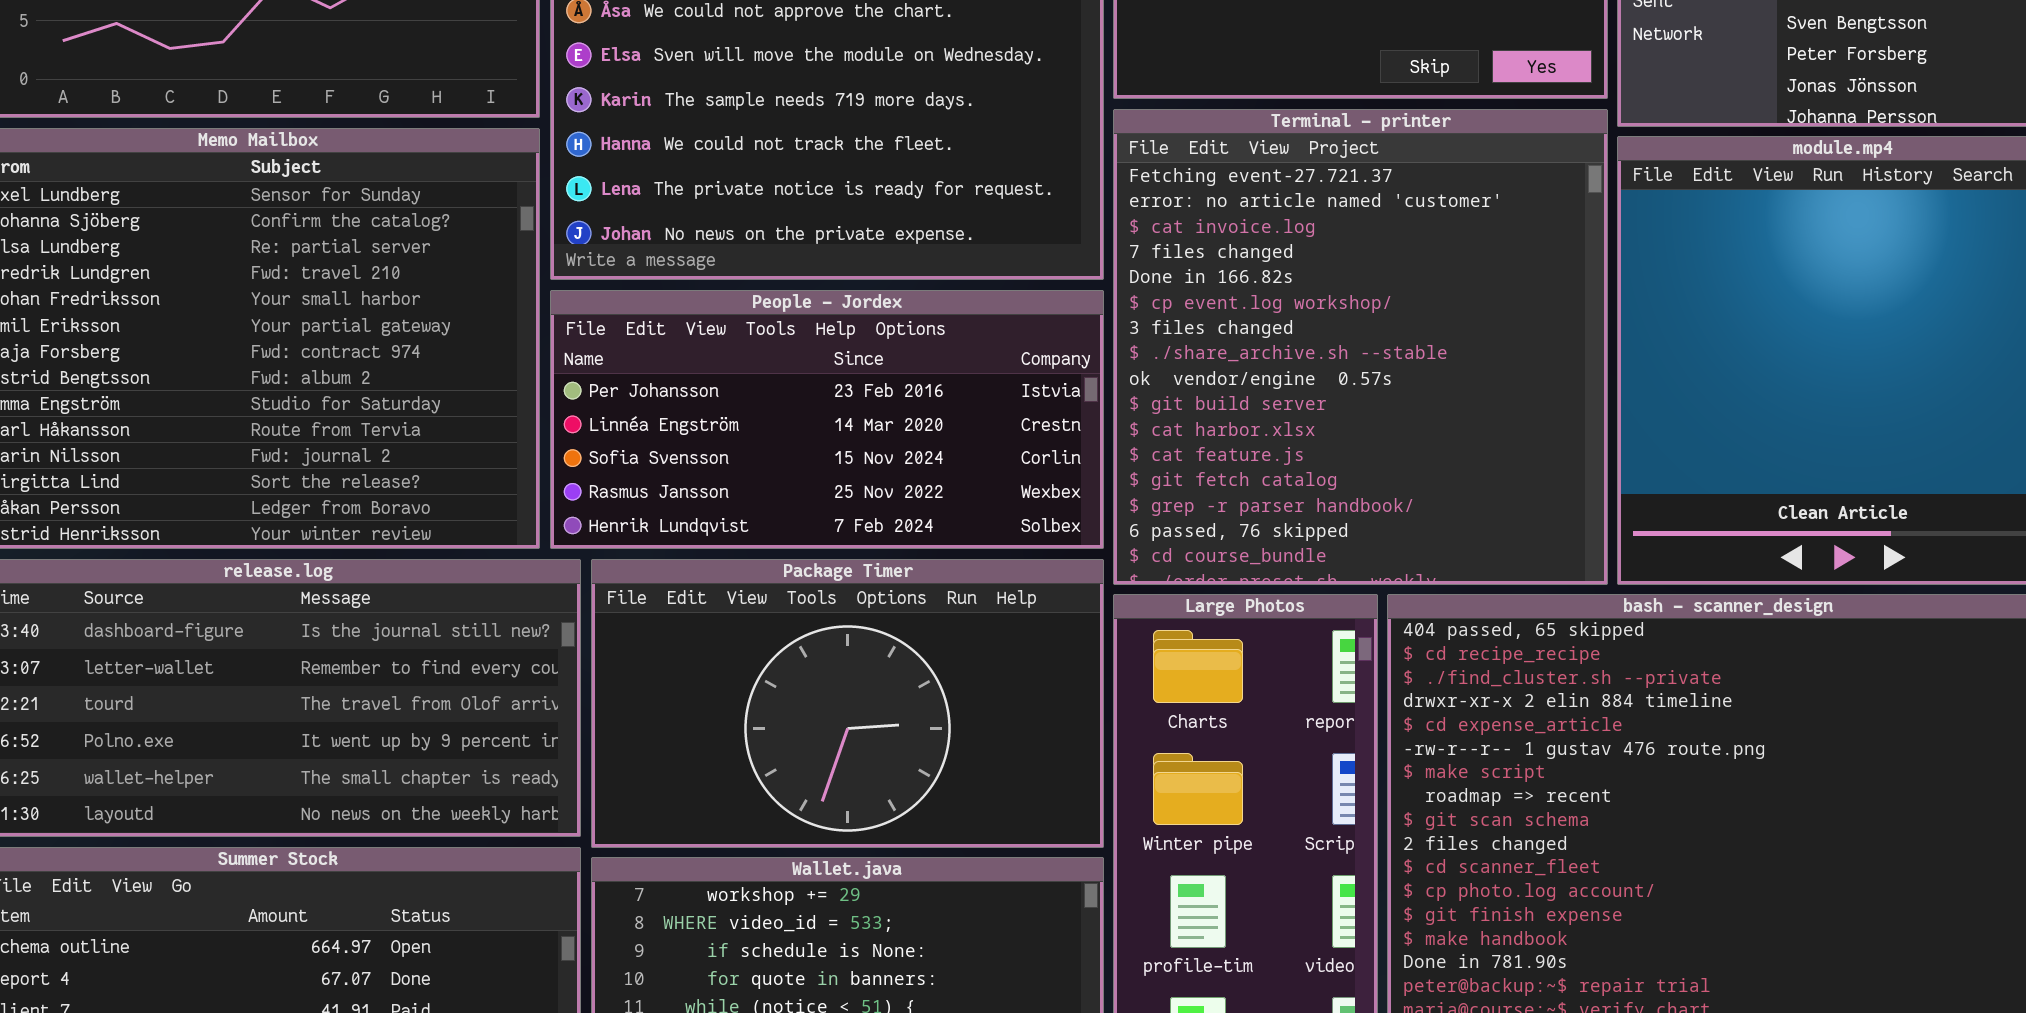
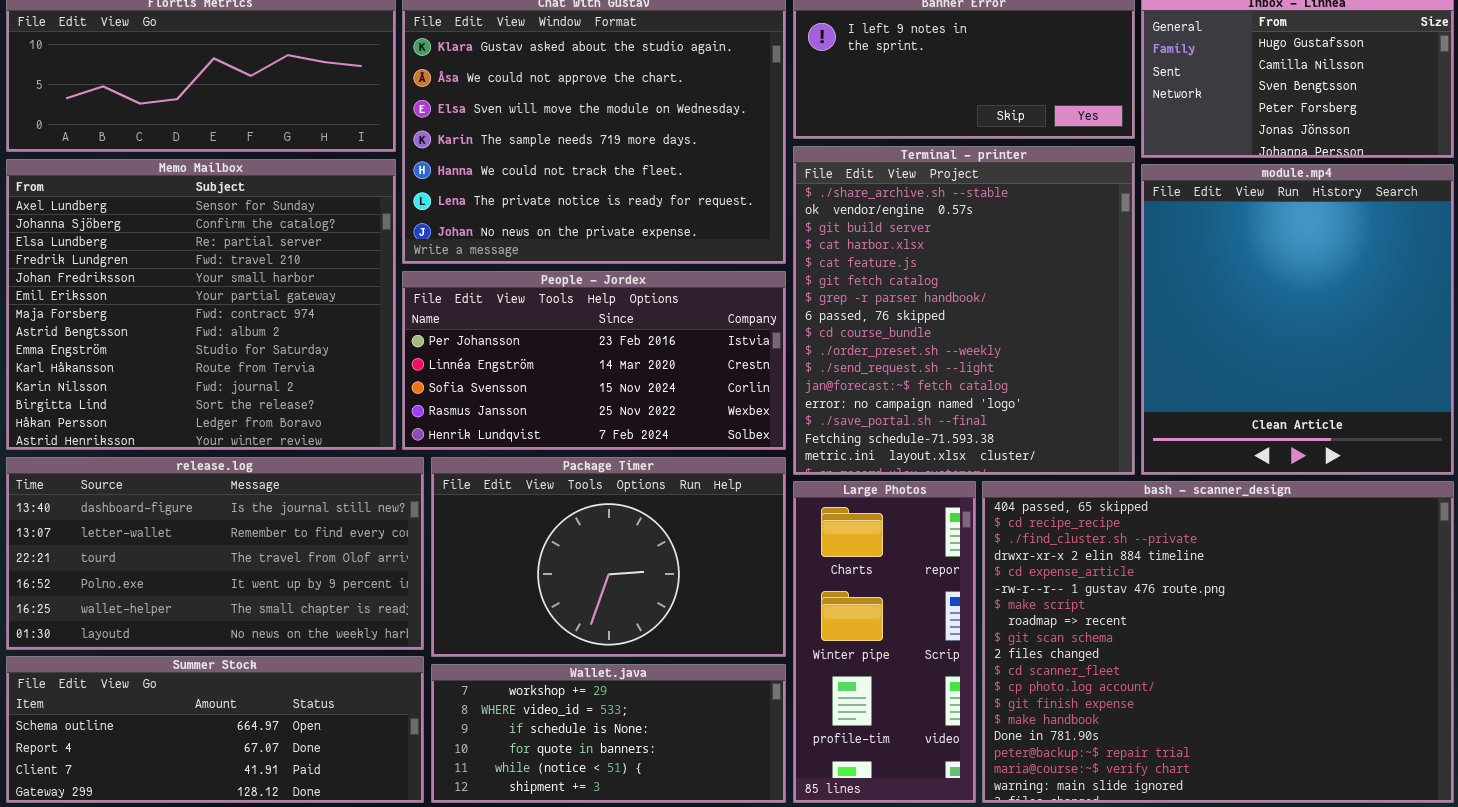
Terminal - printer: [1113,109,1608,585] -> [793,146,1135,475], scrolled down 7 rows

